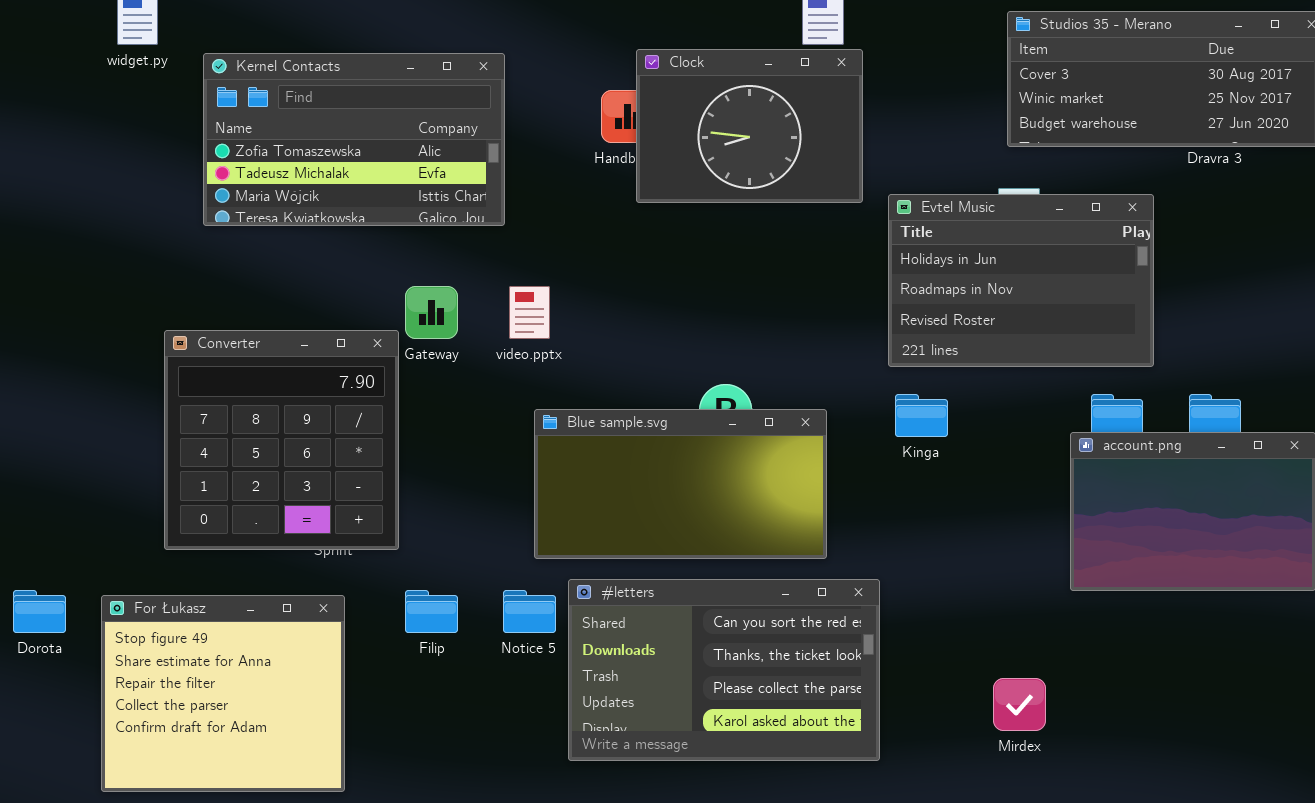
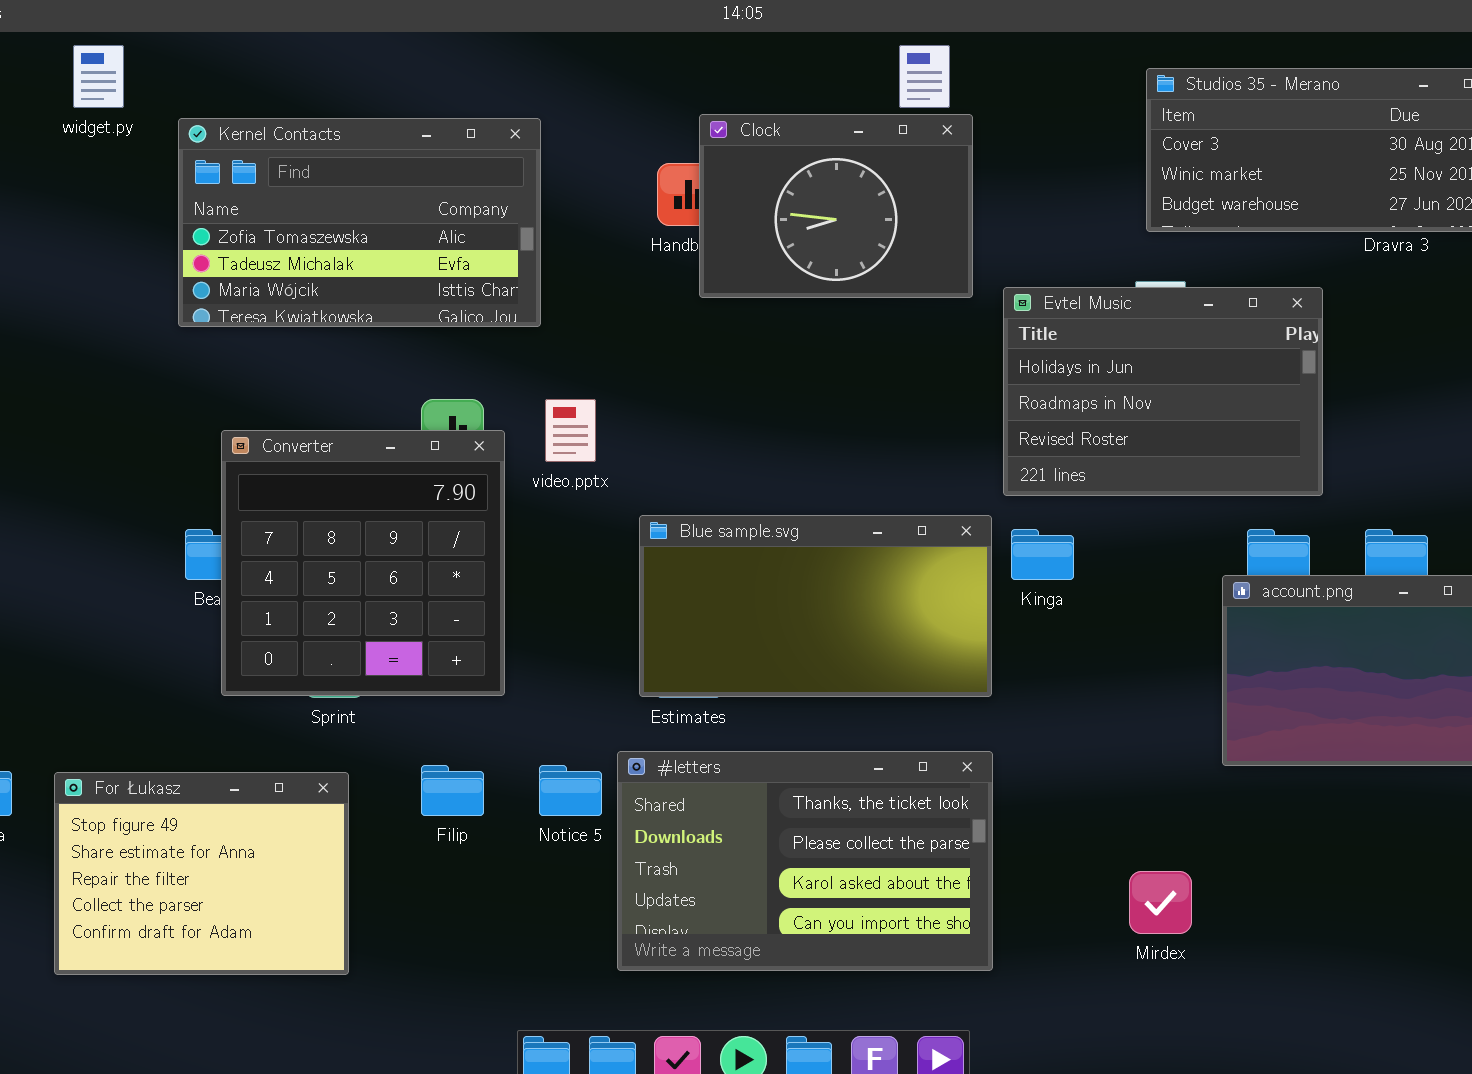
Converter: [164,330,399,550] -> [221,430,505,696], moved
Blue sample.svg: [534,409,827,559] -> [639,515,992,697], moved
#letters: [568,579,880,761] -> [617,751,993,971], scrolled down 1 row
For Łukasz: [101,595,345,792] -> [54,772,349,975], resized

